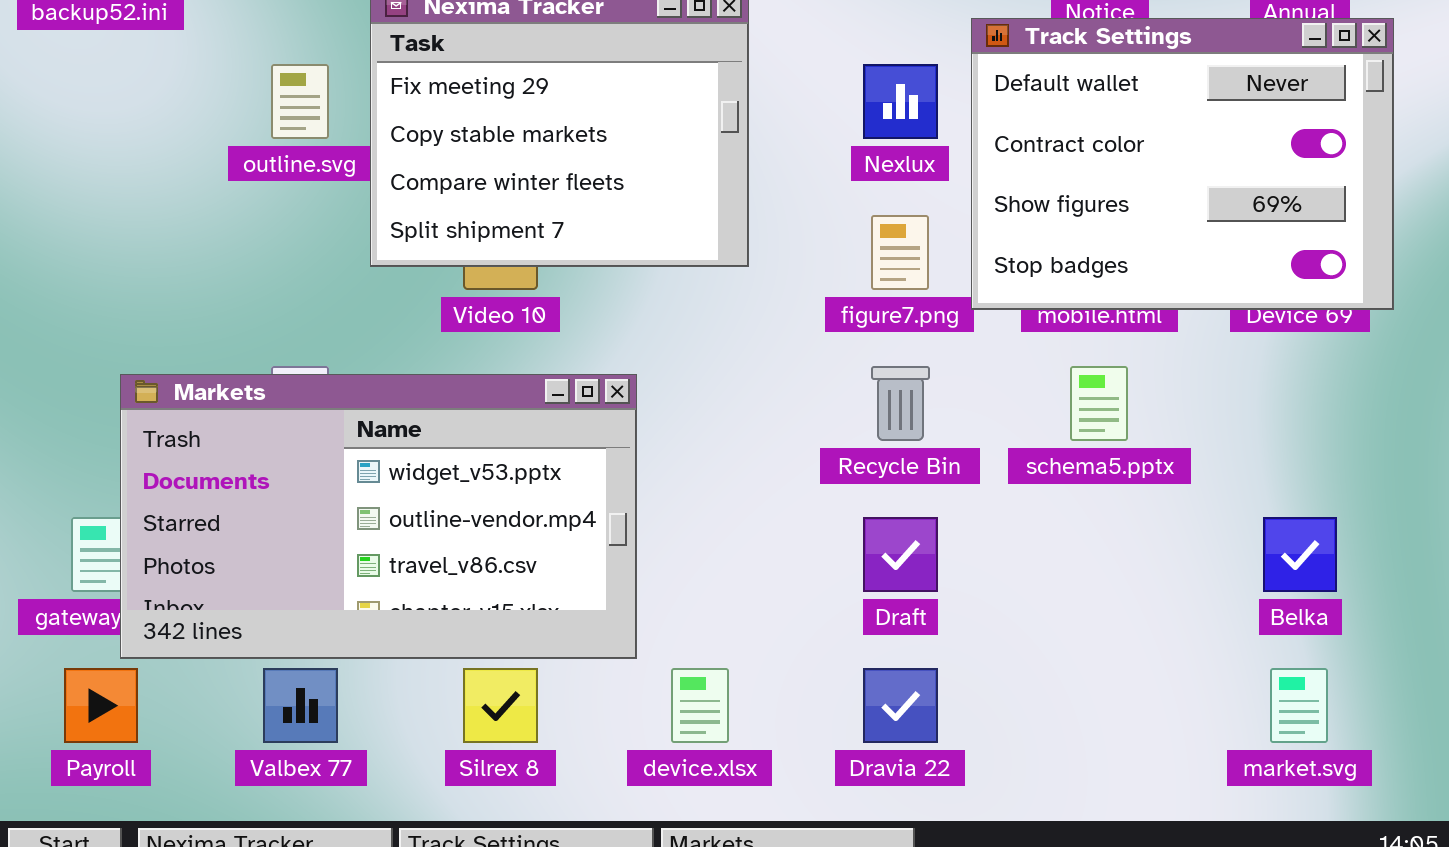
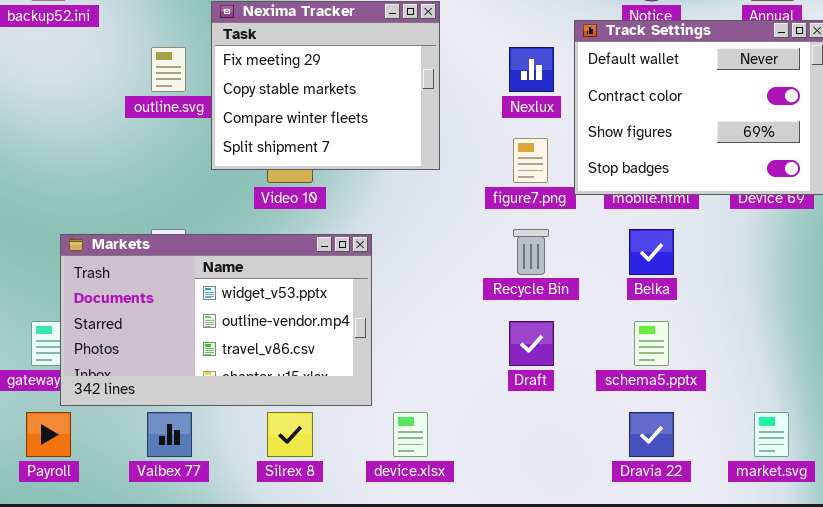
schema5.pptx: [1070,366,1128,441] -> [634,321,669,366], moved
Belka: [1263,517,1337,592] -> [629,229,674,275], moved
Dravia 22: [863,668,938,743] -> [629,412,674,457], moved

